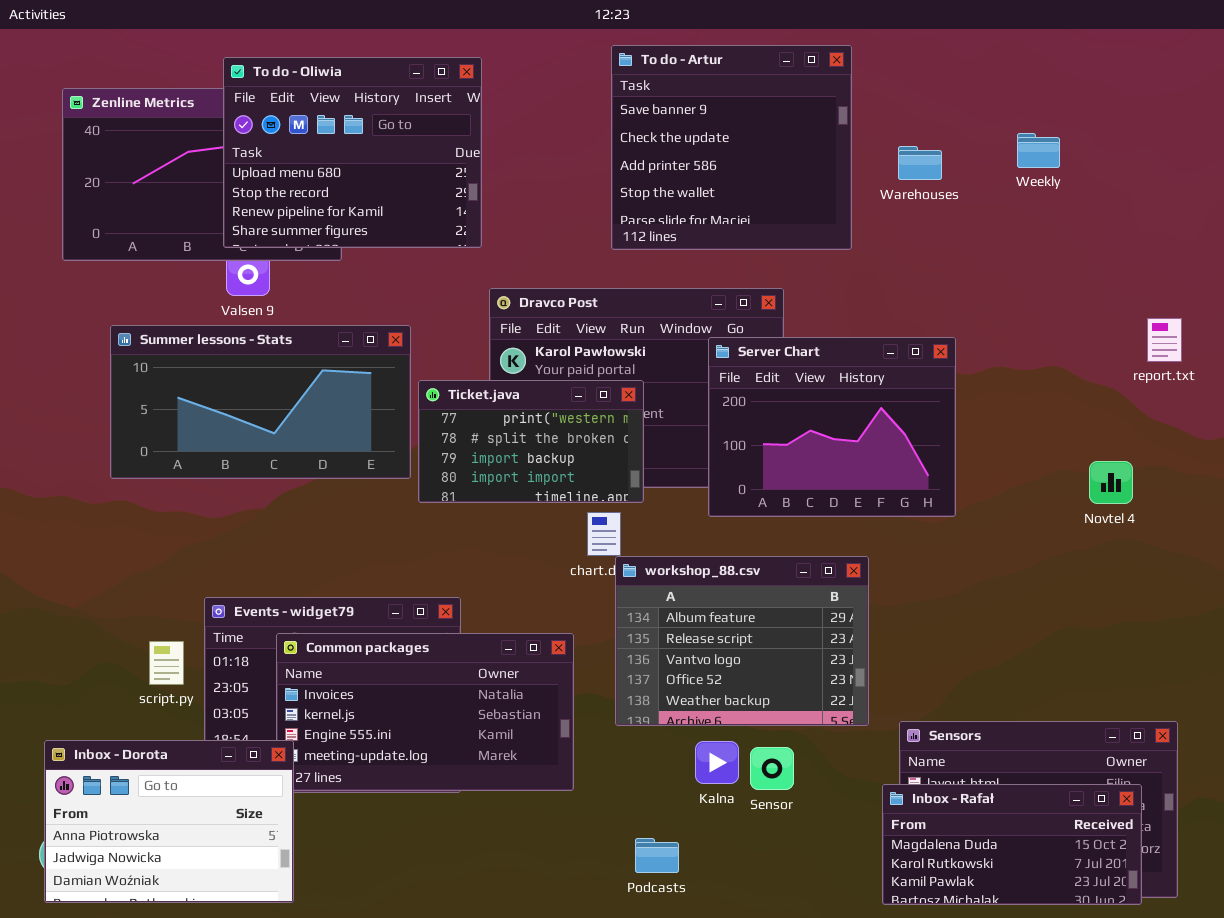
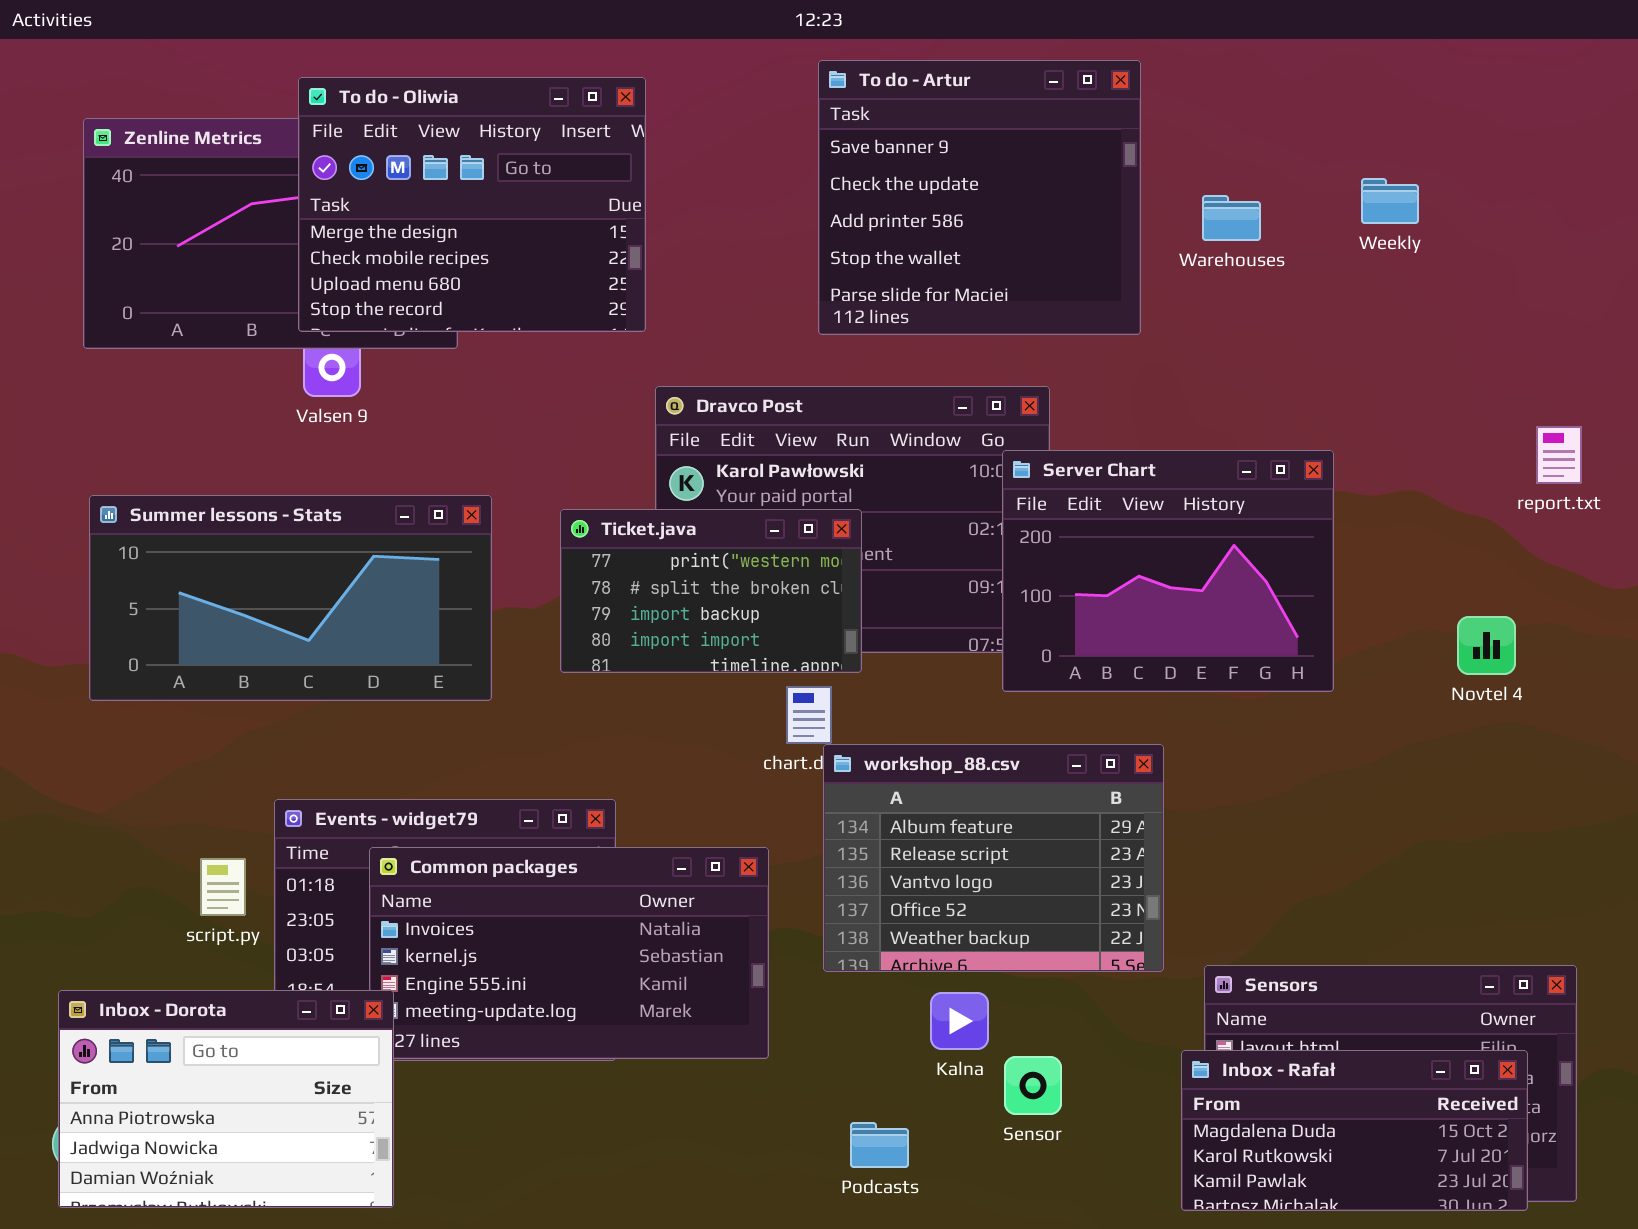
To do - Oliwia: [223,57,482,248] -> [298,77,646,332], scrolled up 2 rows
Summer lessons - Stats: [110,325,411,479] -> [89,495,492,701], moved
Server Chart: [708,337,956,517] -> [1002,450,1334,692], moved
Sensor: [750,747,794,790] -> [1004,1056,1062,1115], moved

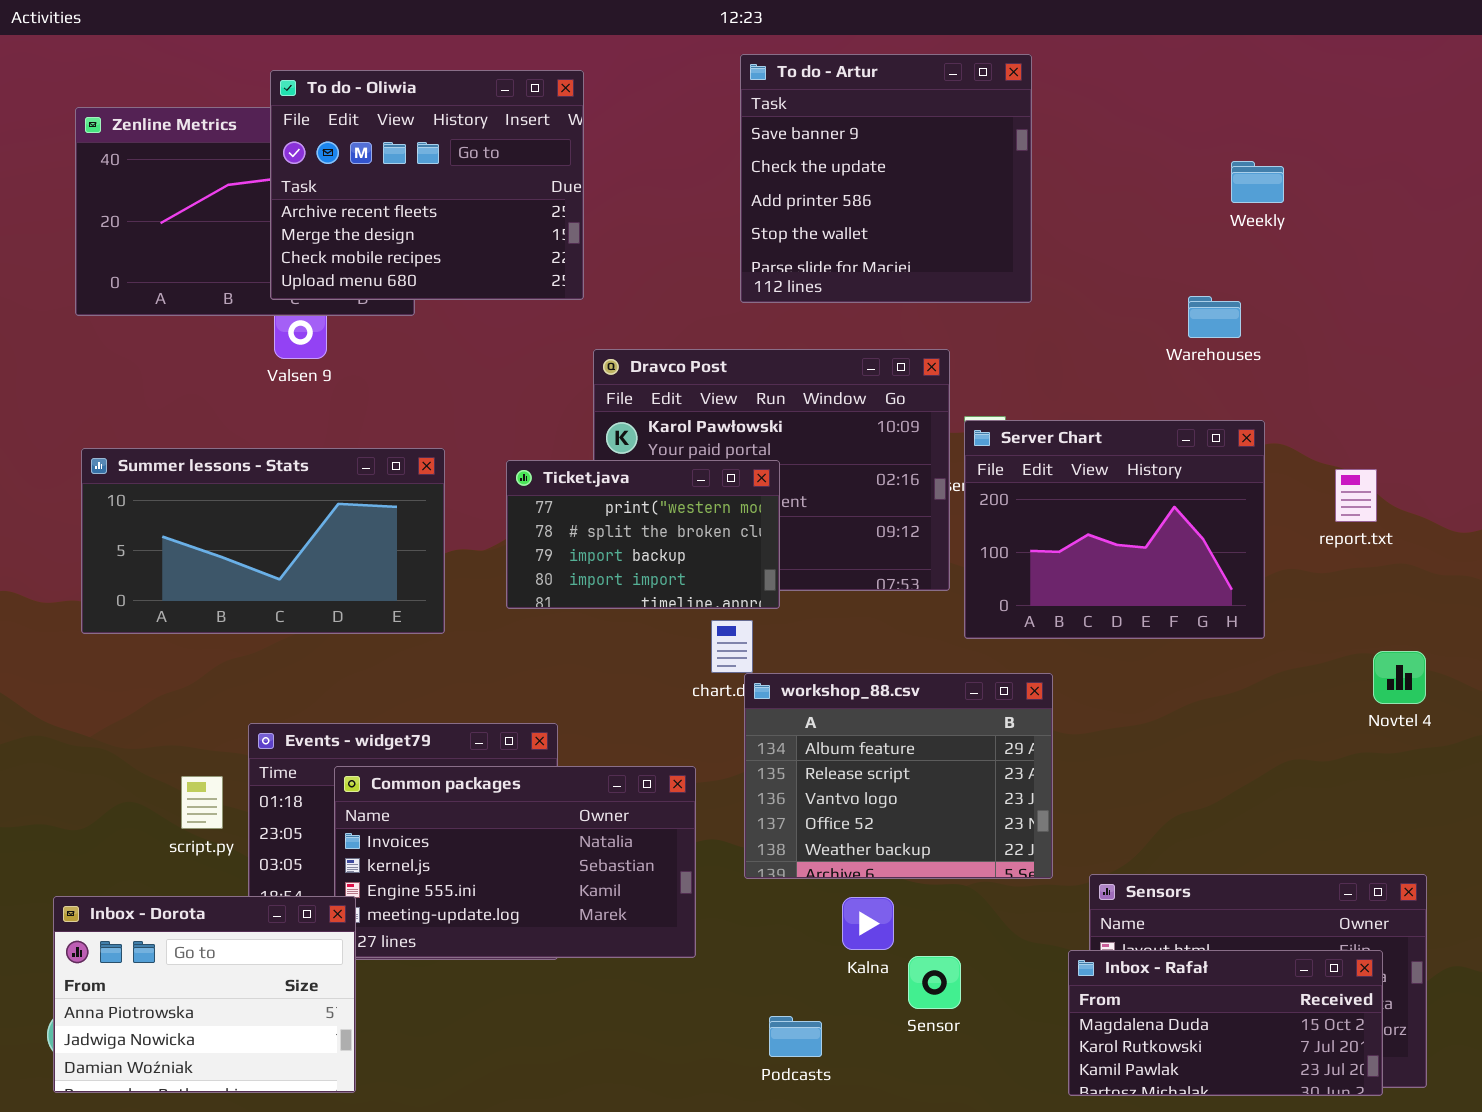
To do - Oliwia: [298,77,646,332] -> [270,70,584,300], scrolled up 1 row
Warehouses: [1202,195,1261,241] -> [1188,296,1241,338], moved
report.txt: [1536,426,1582,484] -> [1335,469,1377,522], moved
Server Chart: [1002,450,1334,692] -> [964,420,1265,639], moved
Novtel 4: [1457,616,1516,675] -> [1373,651,1426,704], moved

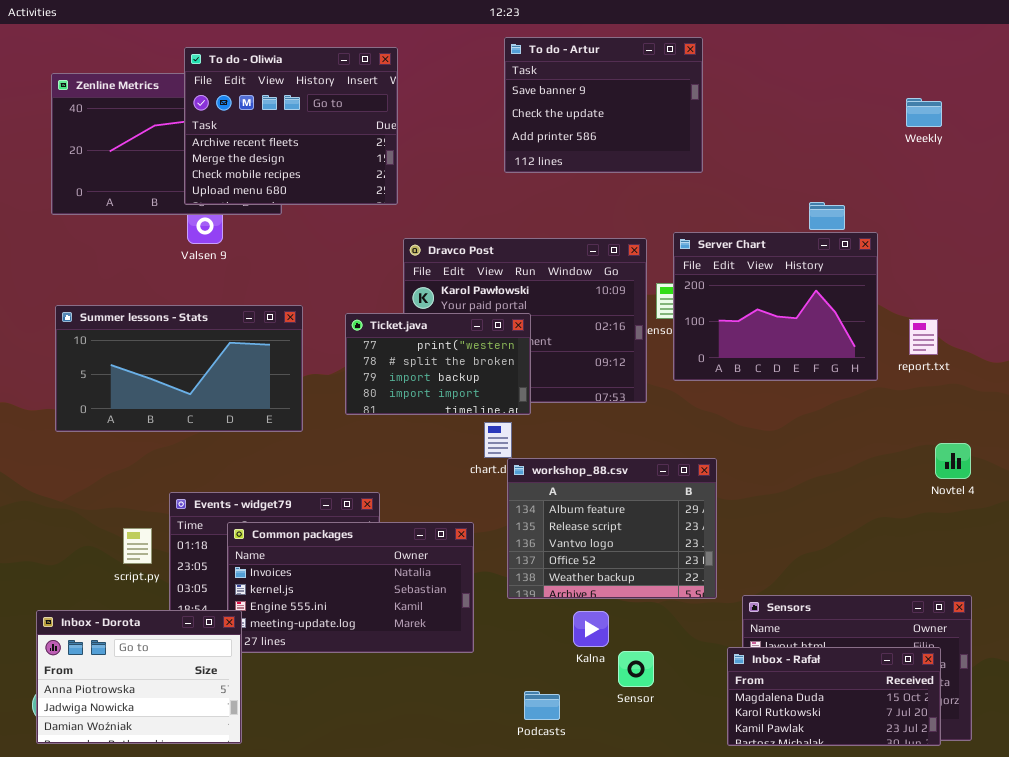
To do - Artur: [740,54,1032,303] -> [504,37,703,173], resized
Weekly: [1231,161,1284,203] -> [906,98,942,127], moved
Server Chart: [964,420,1265,639] -> [673,232,878,381], moved

